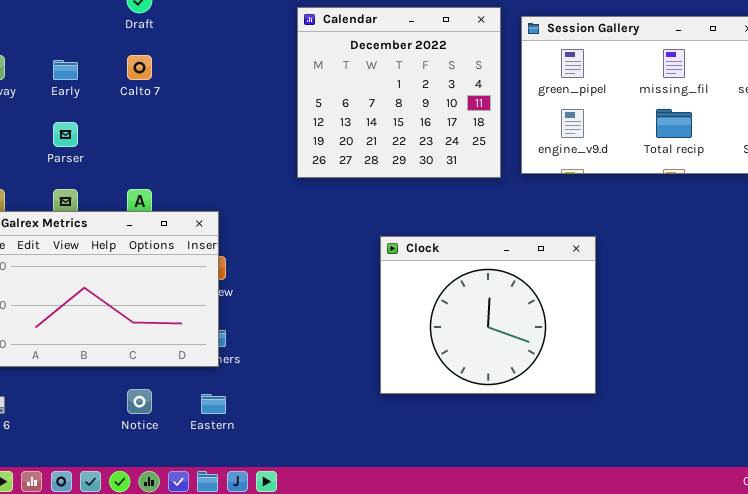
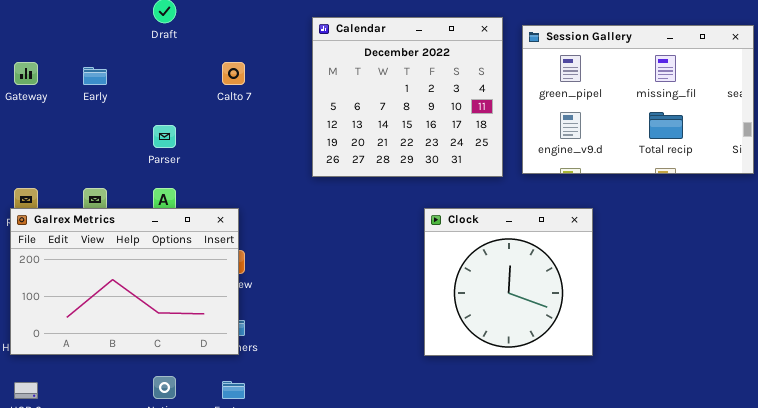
Calto 7: [127,55,152,80] -> [222,62,245,85], moved
Parser: [53,122,78,147] -> [153,125,176,148], moved
Clock: [380,236,596,394] -> [424,208,593,356], moved, resized

